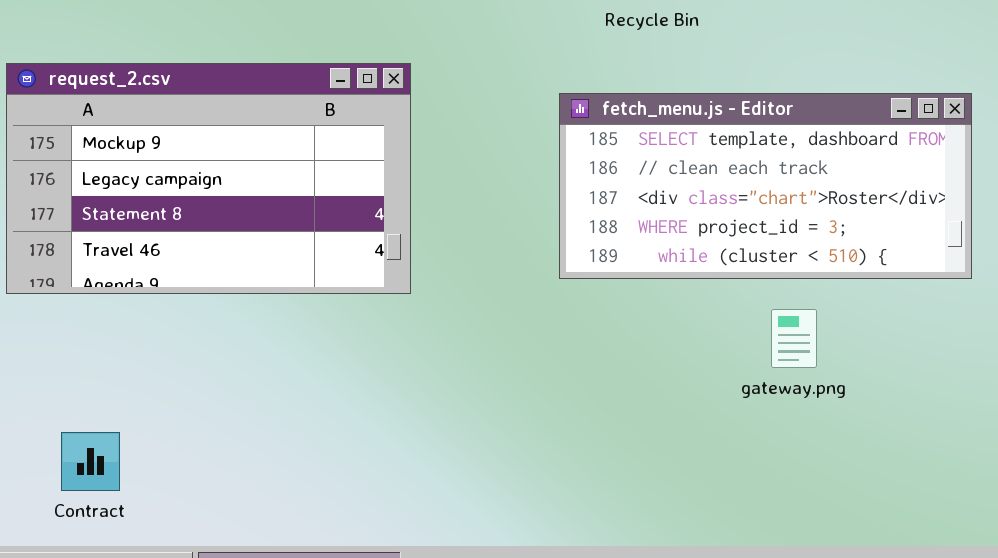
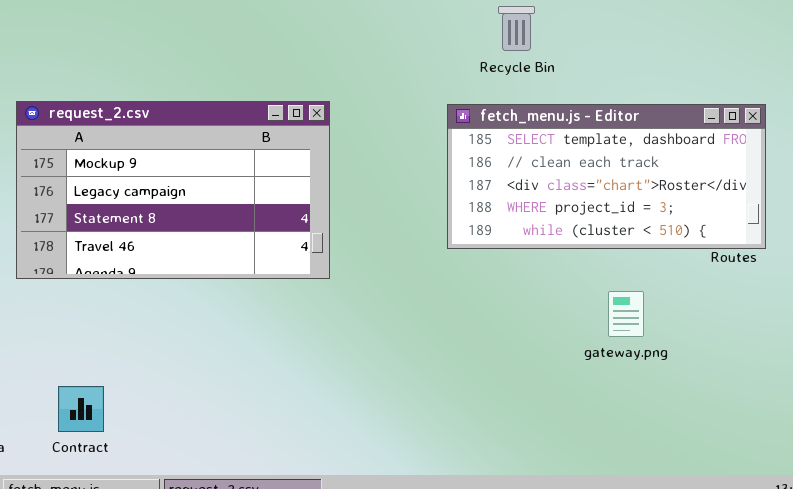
fetch_menu.js - Editor: [559,93,972,279] -> [447,104,766,249], moved

